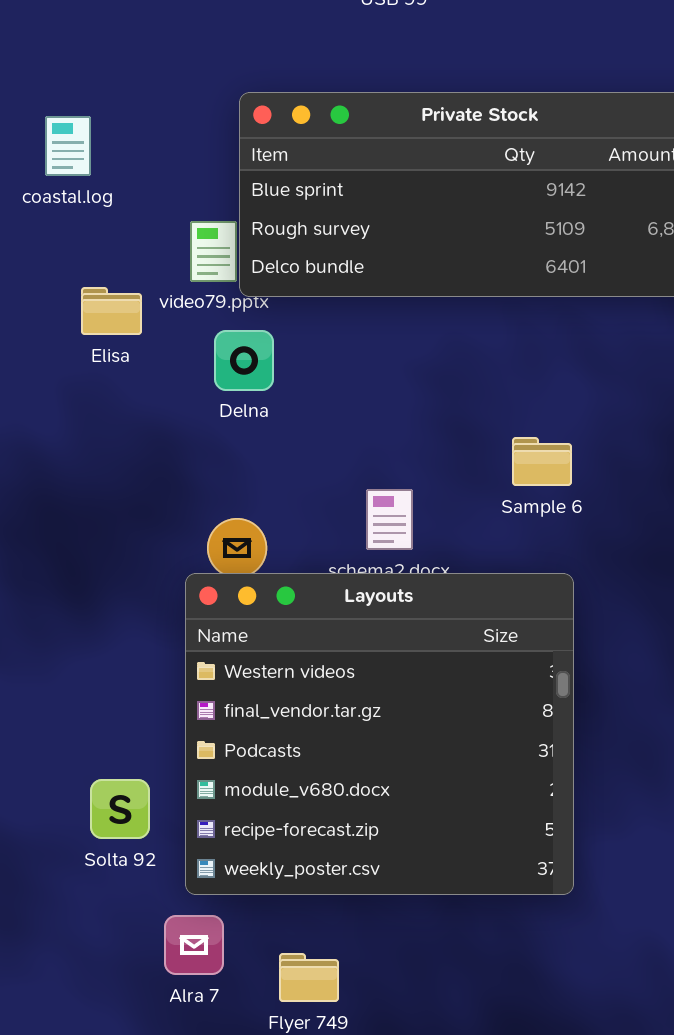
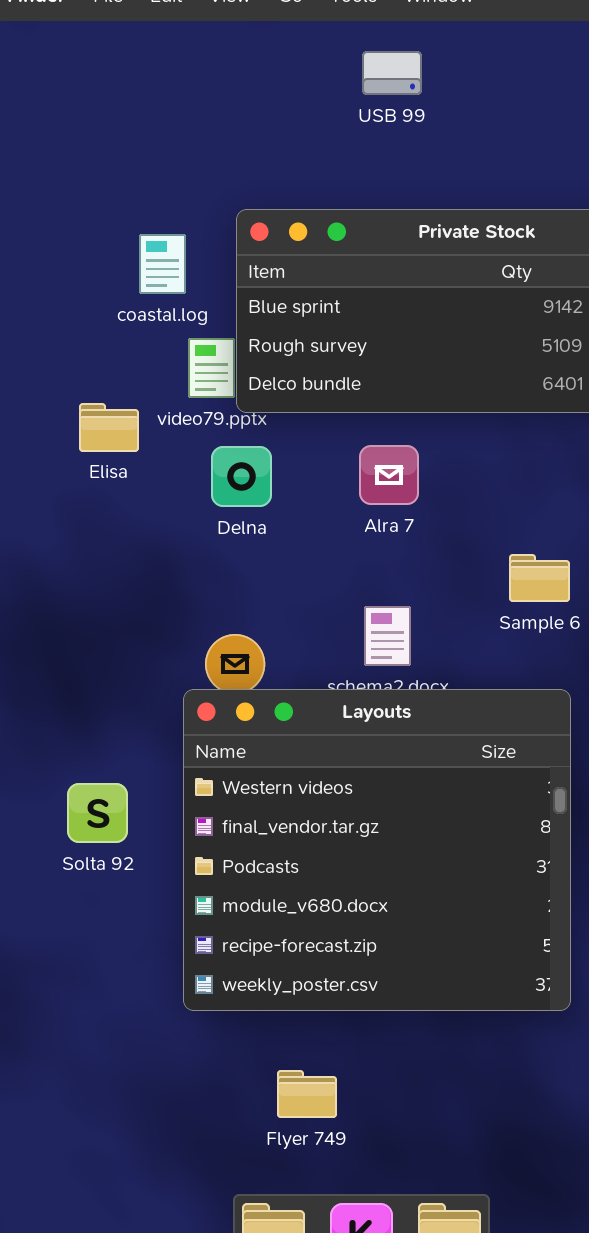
coastal.log: [45,116,91,176] -> [139,234,186,294], moved
Solta 92: [90,779,150,839] -> [67,783,128,843], moved
Alra 7: [164,915,224,975] -> [359,445,419,505], moved

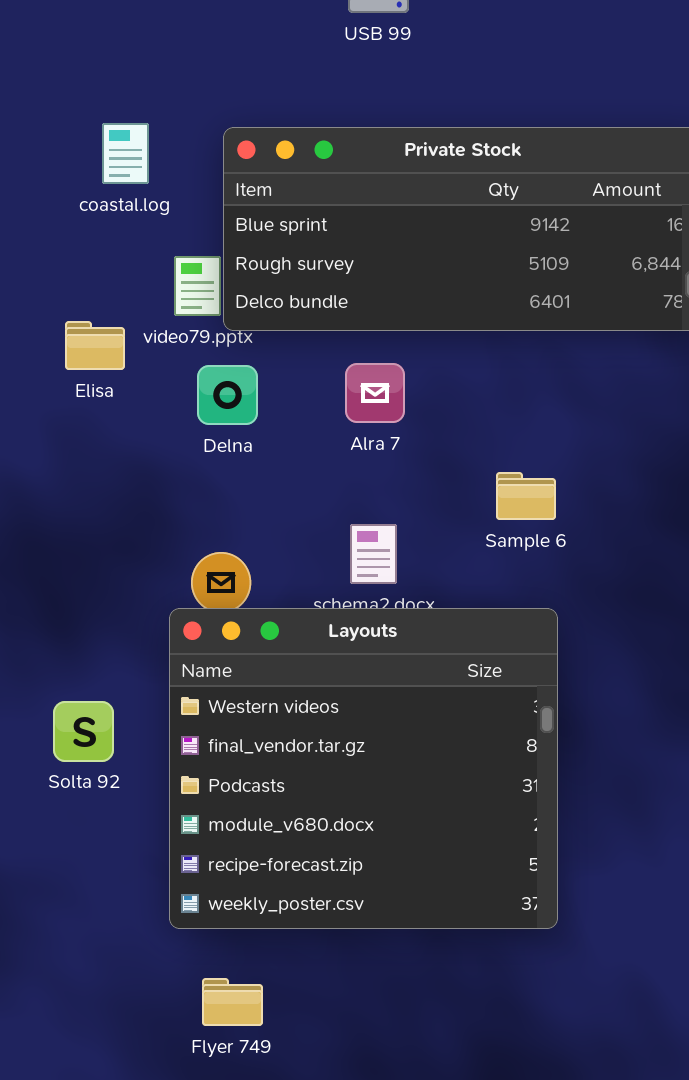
coastal.log: [139,234,186,294] -> [102,123,149,184], moved
Flyer 749: [277,1070,337,1118] -> [202,978,263,1026], moved

